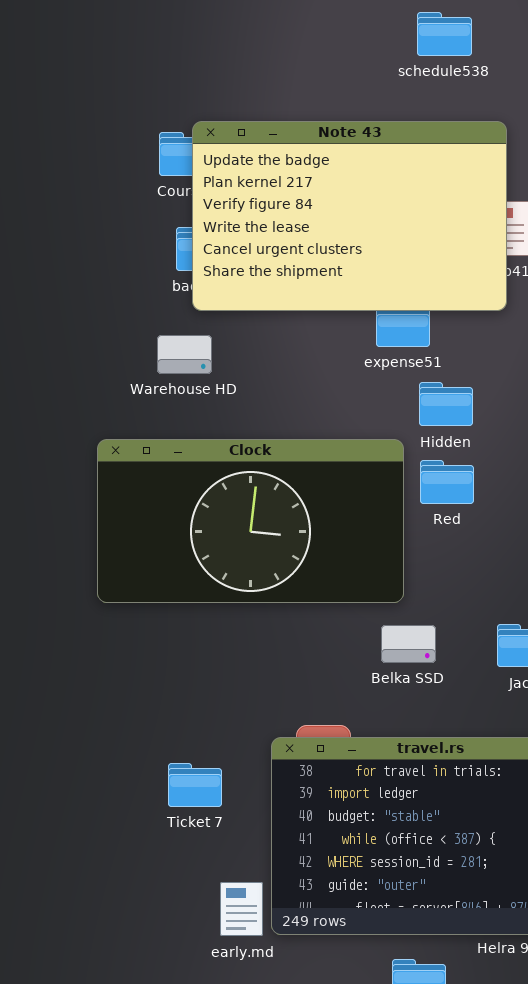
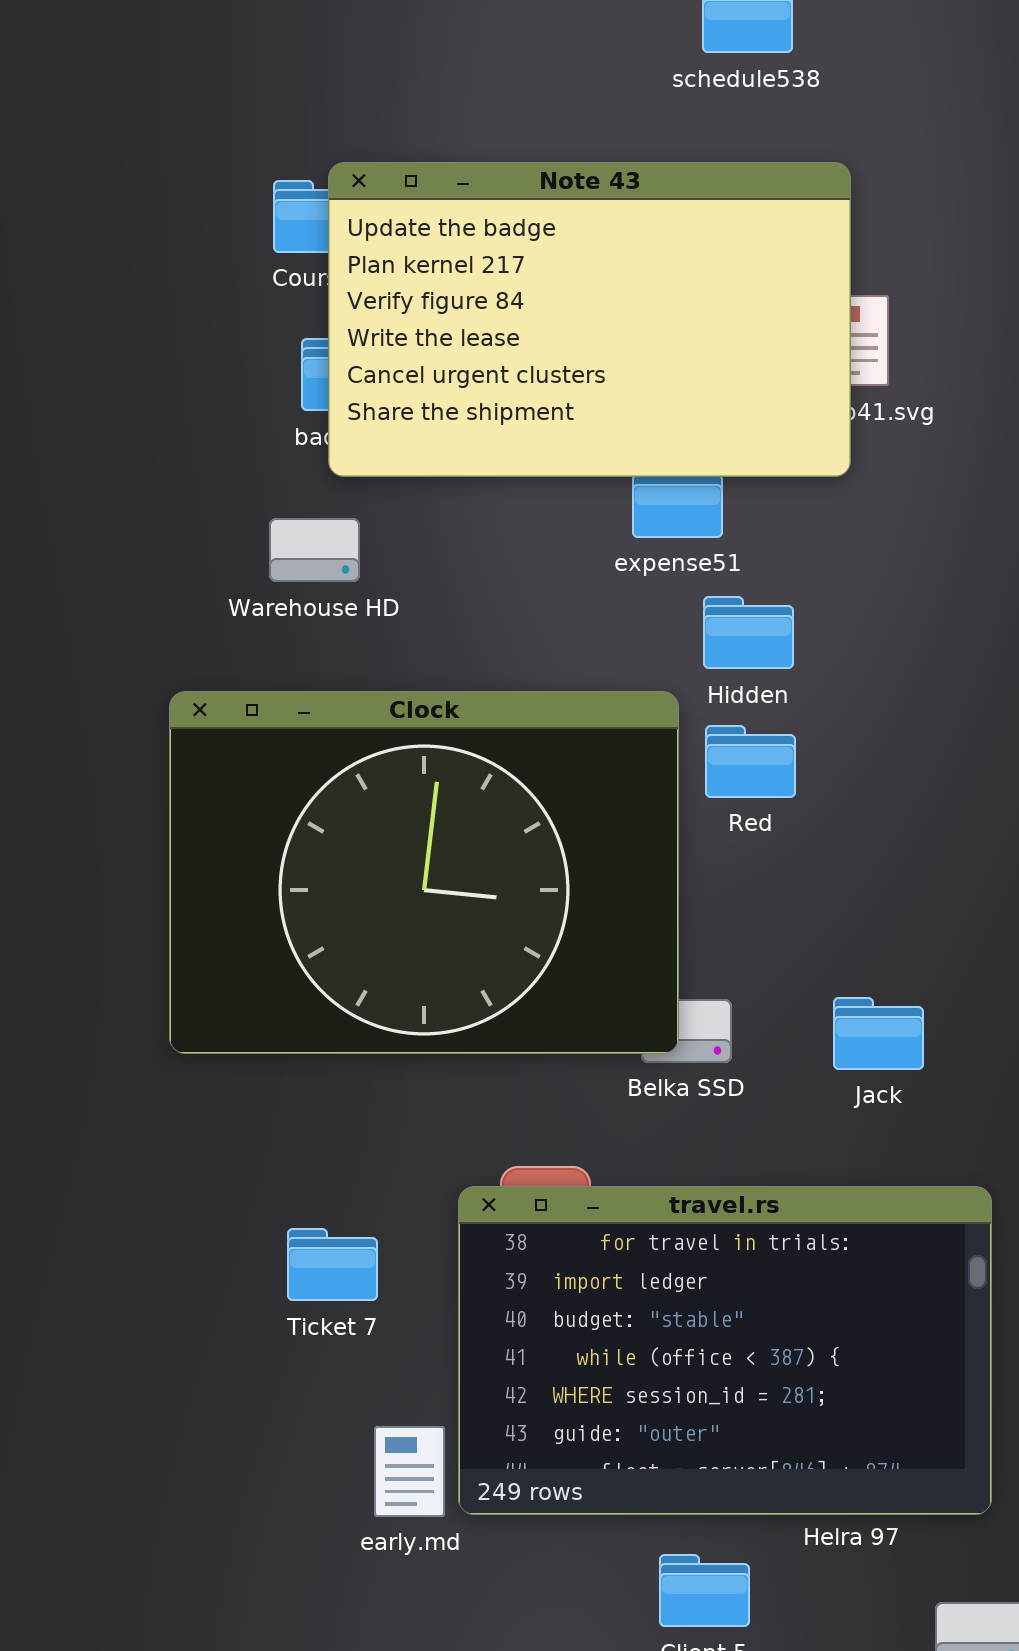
Clock: [97,439,404,603] -> [169,691,679,1054], resized

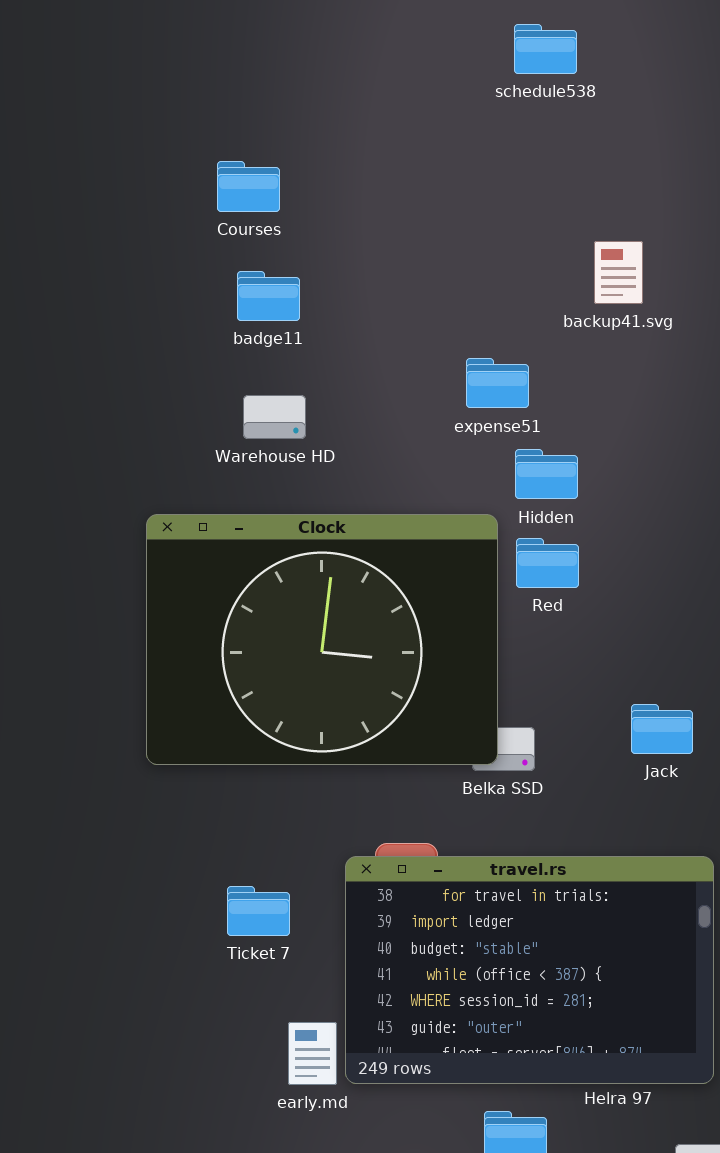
Note 43: [328,162,851,477] -> none, closed
Warehouse HD: [269,518,360,582] -> [243,395,306,439], moved
Jack: [833,997,924,1070] -> [631,704,693,754], moved

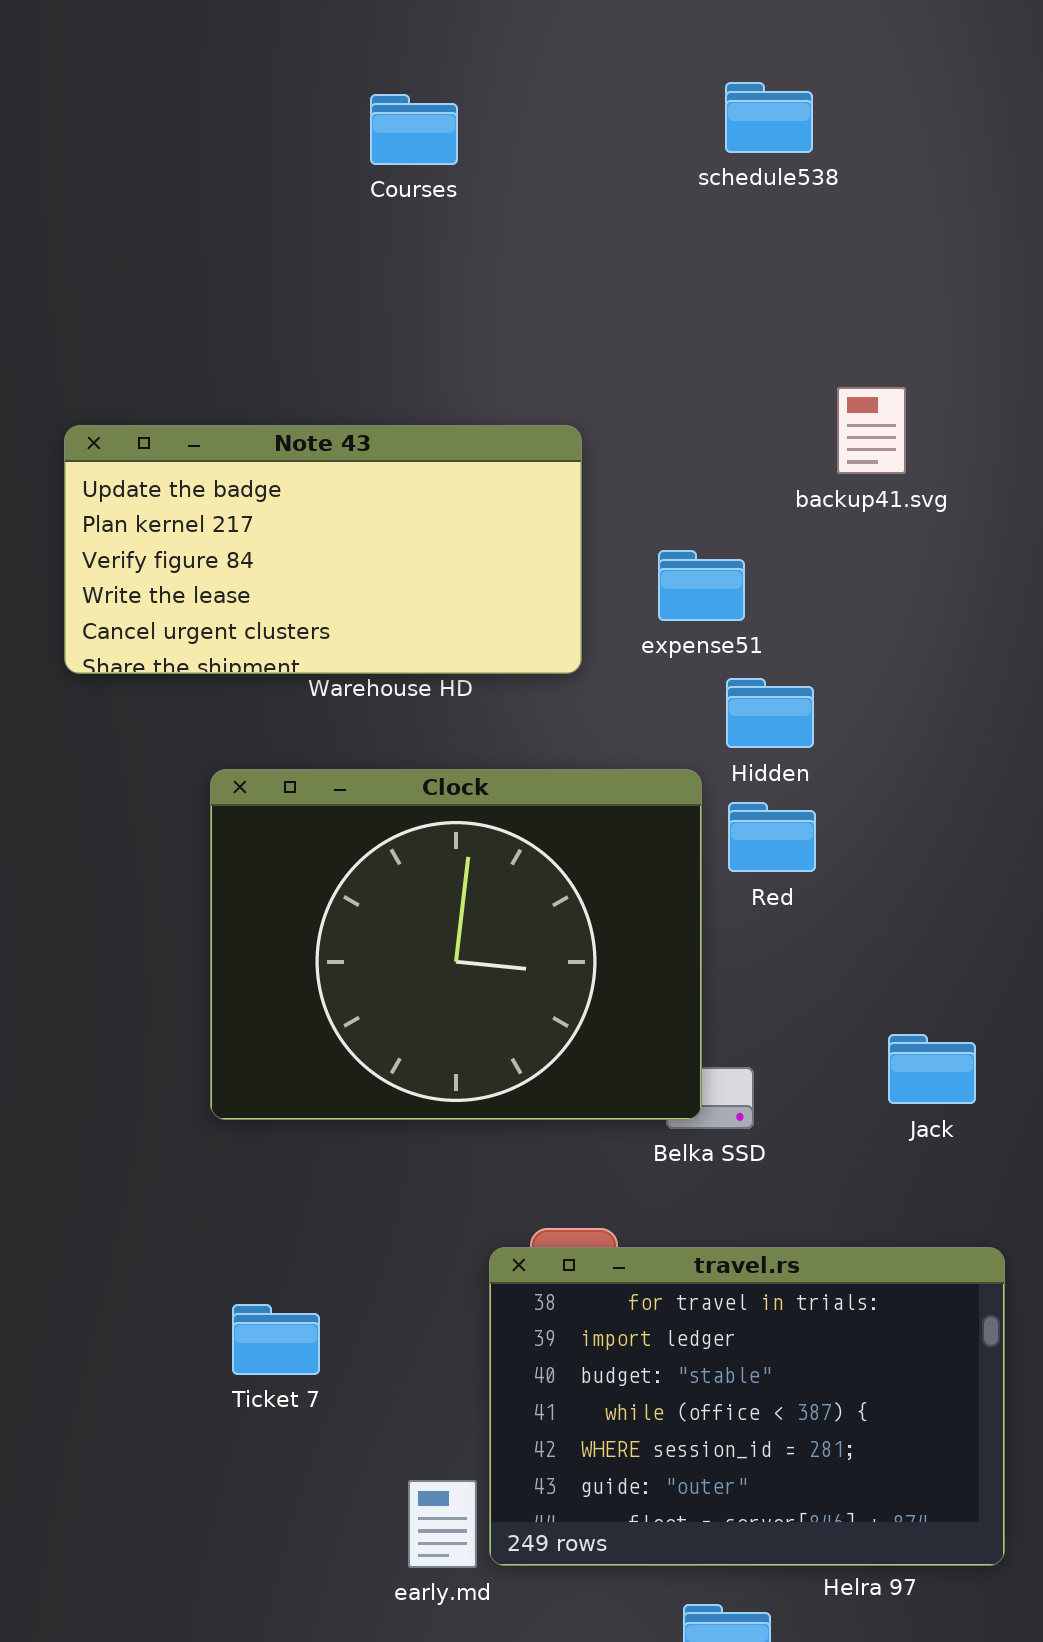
Courses: [217,161,280,212] -> [370,94,458,165], moved
Note 43: none -> [64,425,582,674], opened
Ticket 7: [227,886,290,936] -> [232,1304,320,1375], moved

